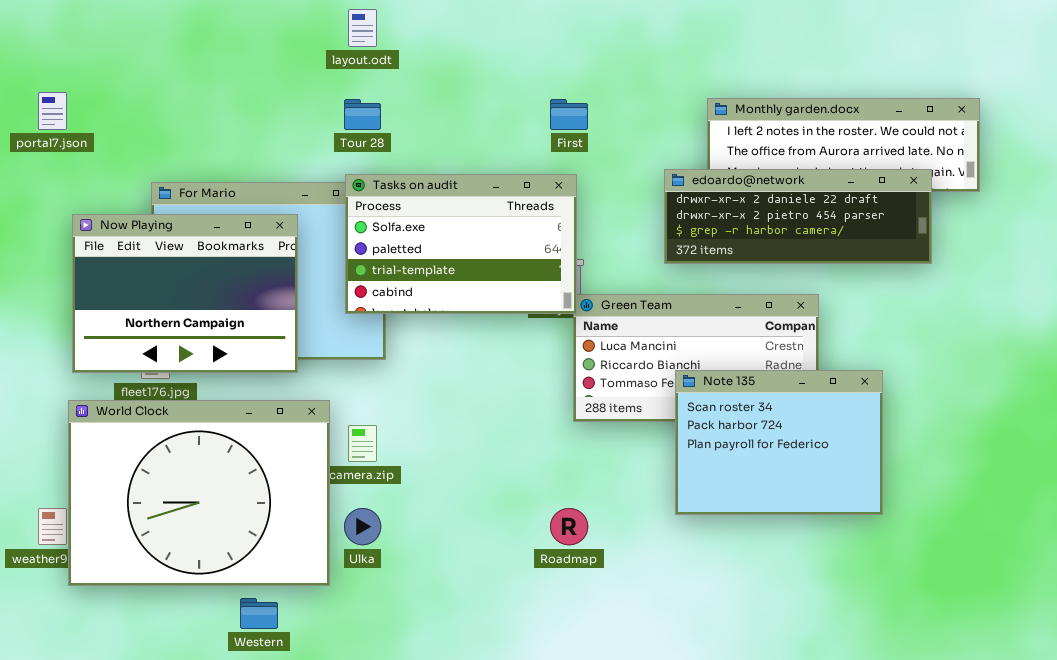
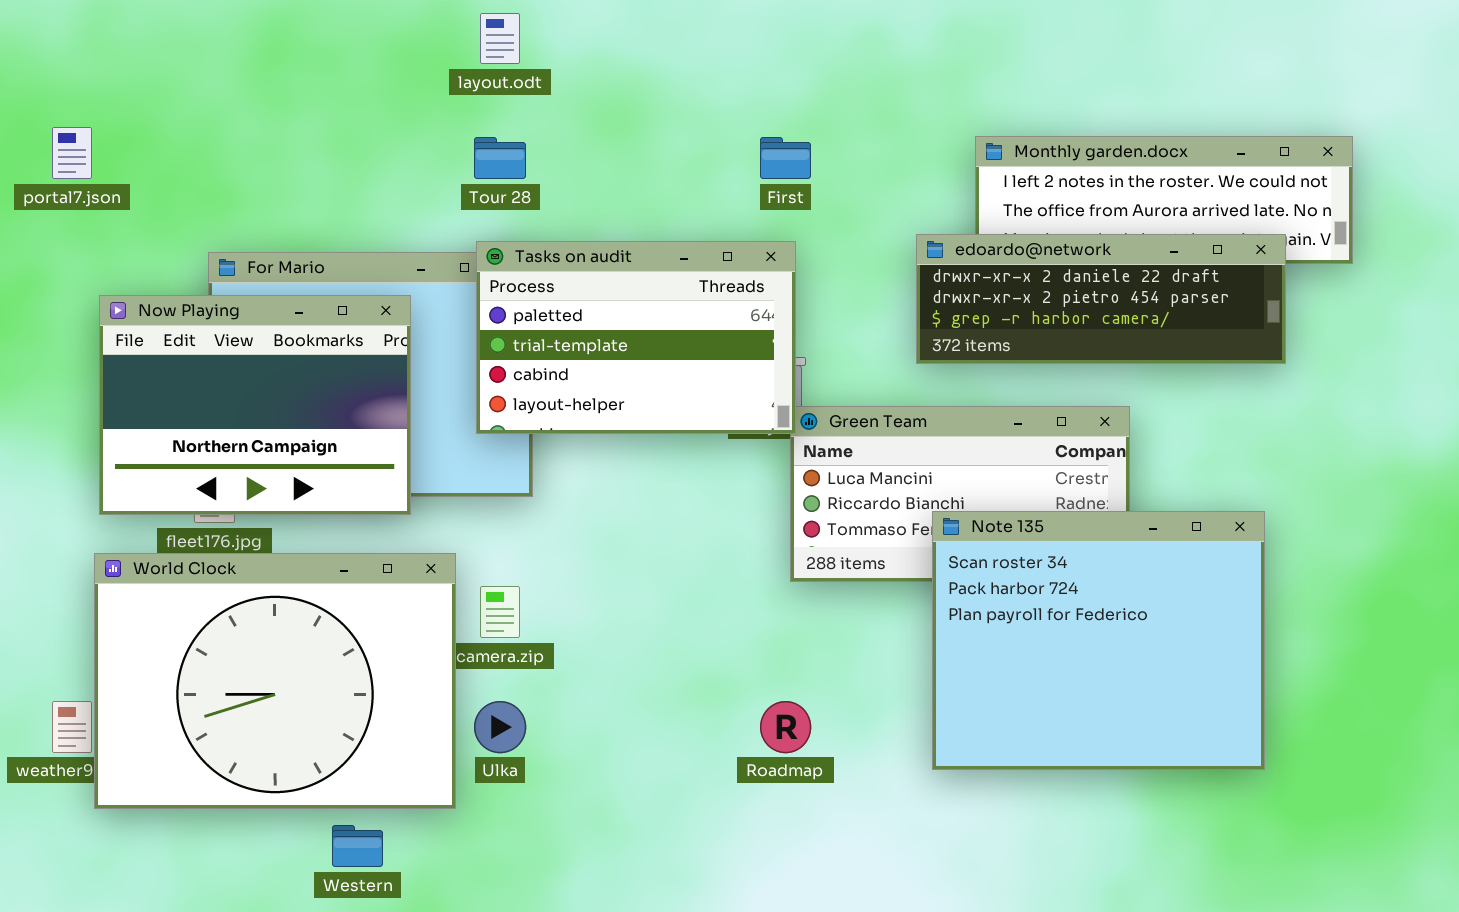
Tasks on audit: [345,174,577,314] -> [476,241,796,434], scrolled down 1 row
Note 135: [675,370,883,515] -> [932,511,1265,770], resized

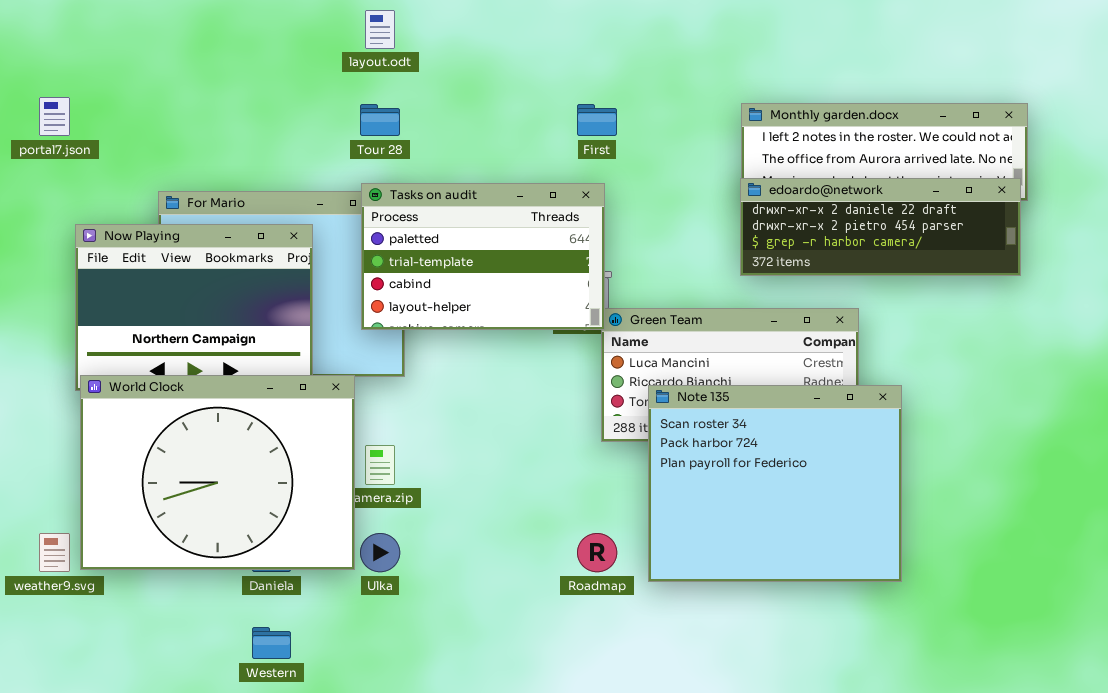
edoardo@network: [916,234,1286,364] -> [740,178,1021,276], moved
Note 135: [932,511,1265,770] -> [648,385,902,582], moved
World Clock: [94,553,456,809] -> [80,375,355,570], moved

